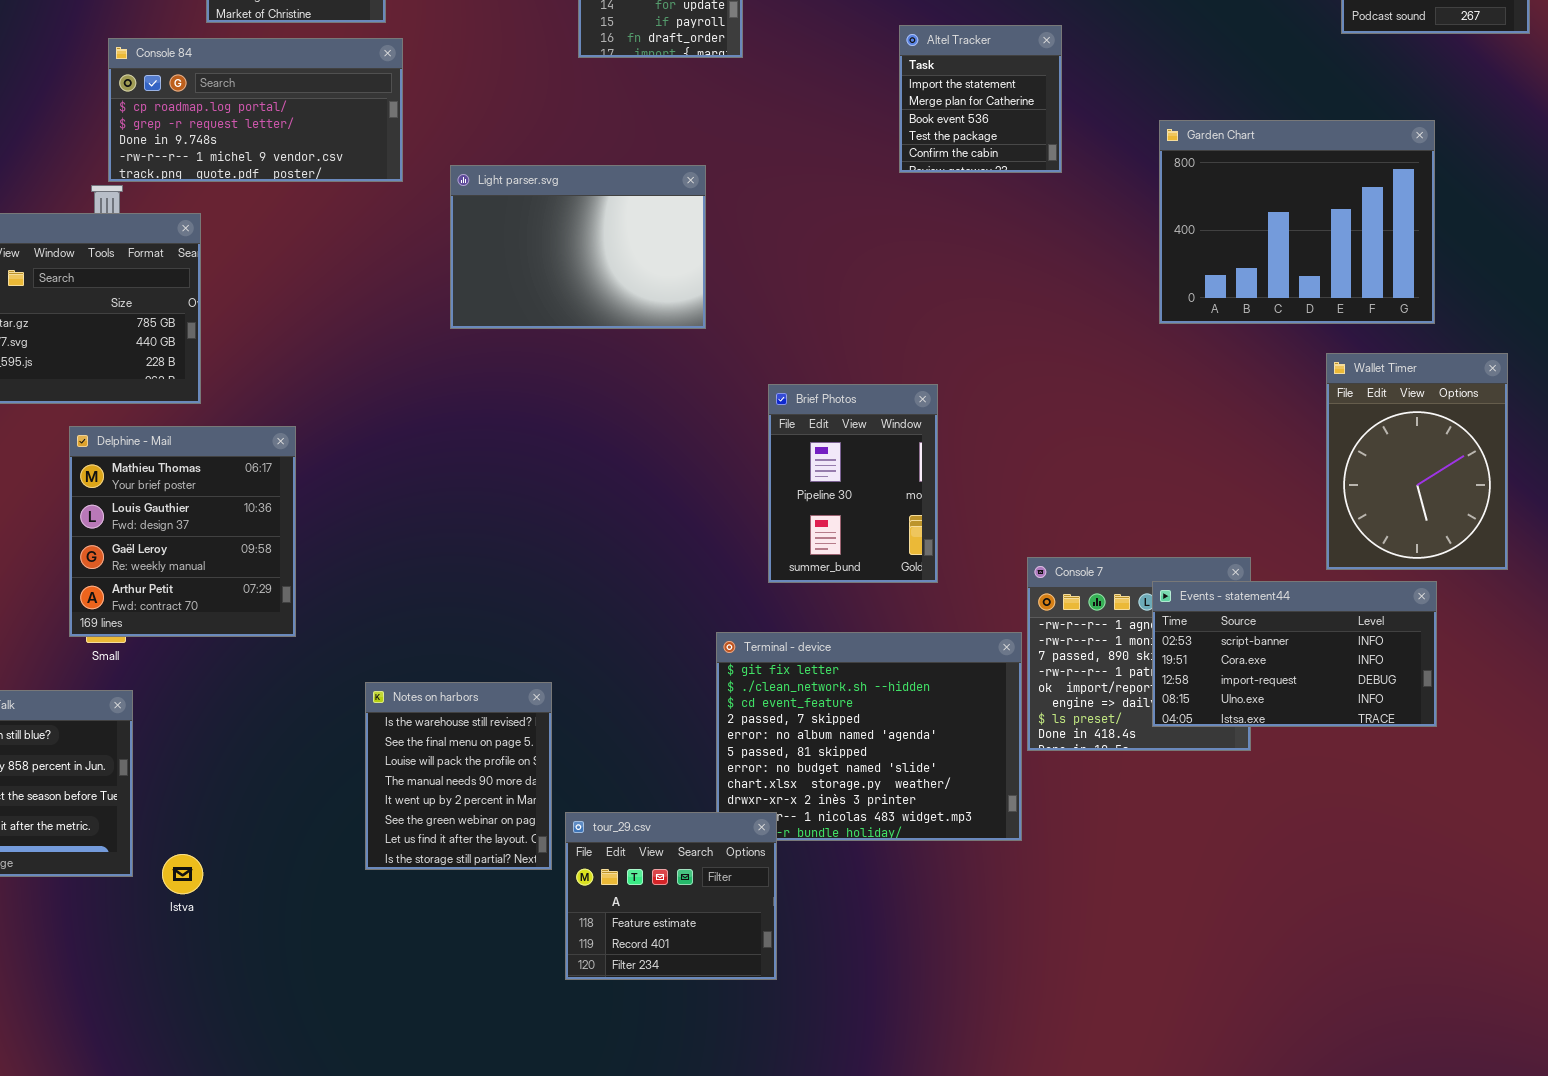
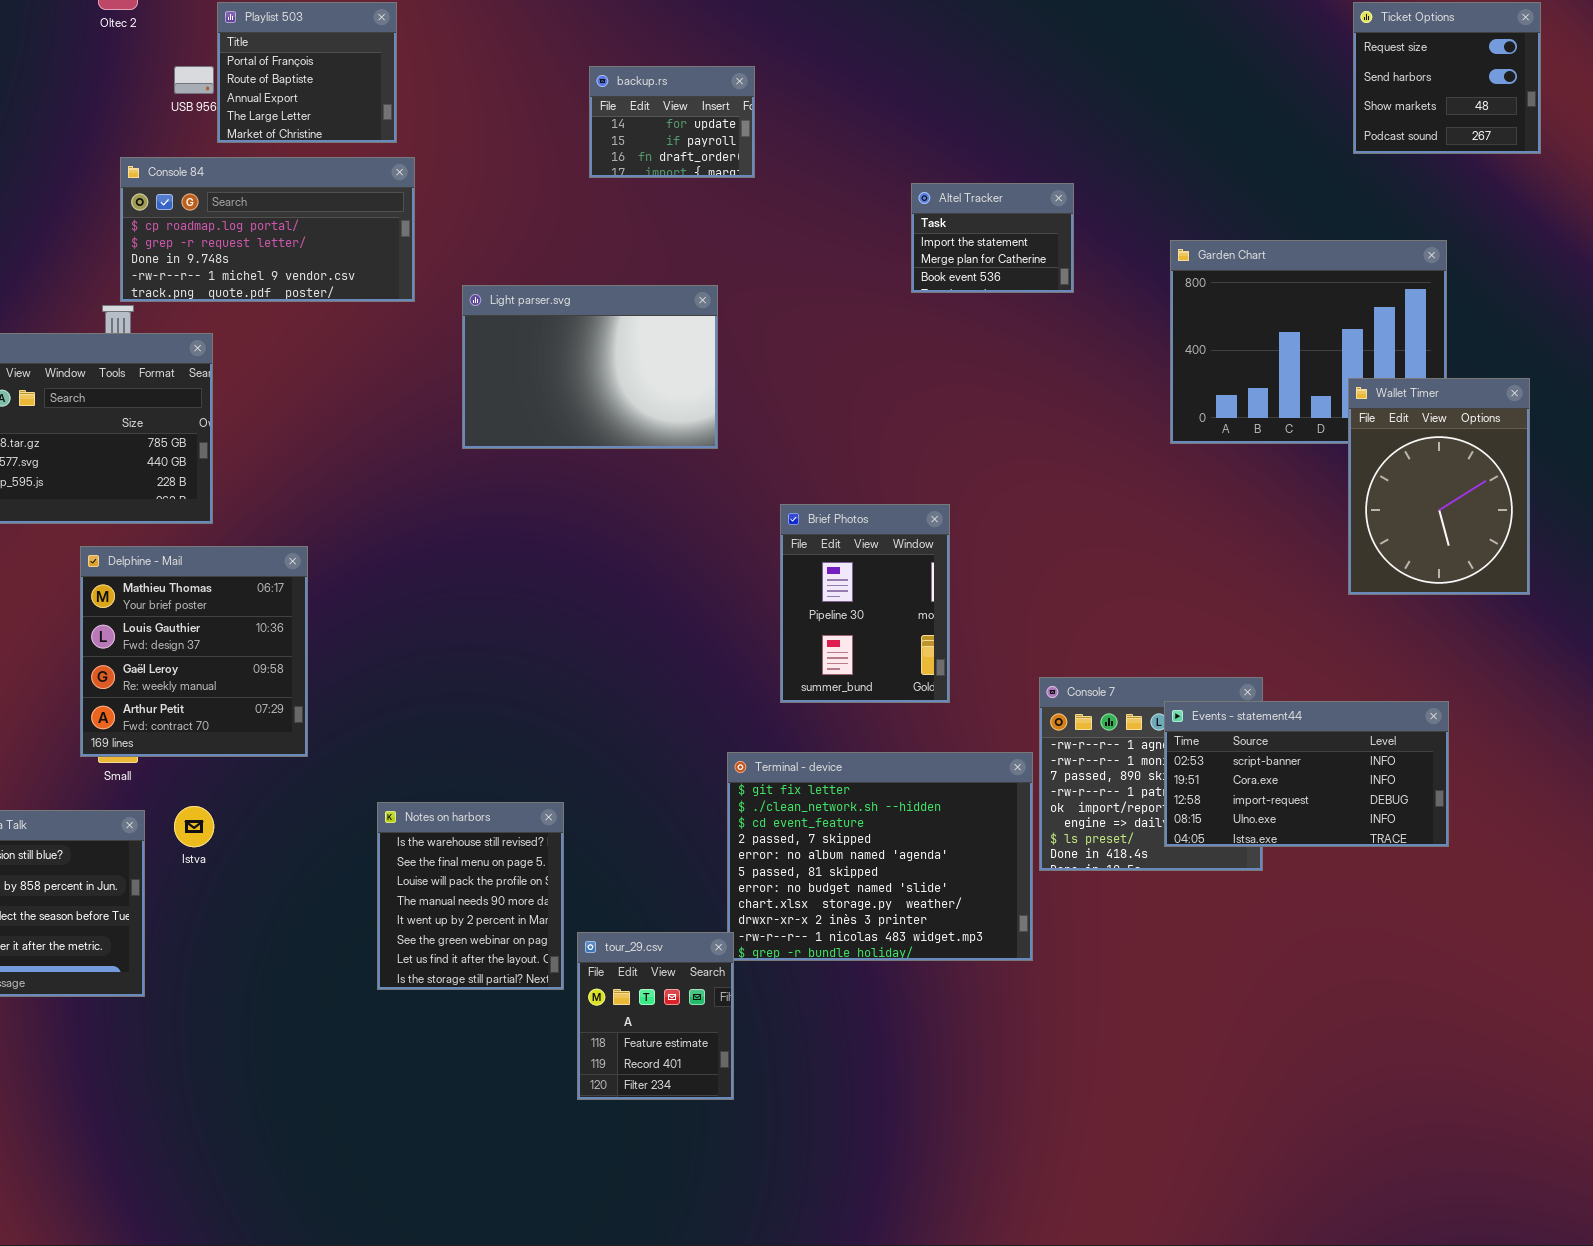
Altel Tracker: [899,25,1062,173] -> [911,183,1074,293], resized
Wallet Timer: [1326,353,1508,570] -> [1348,378,1530,595], moved
tour_29.csv: [565,812,777,980] -> [577,932,734,1100], resized
Istva: [162,854,203,894] -> [174,806,214,847], moved

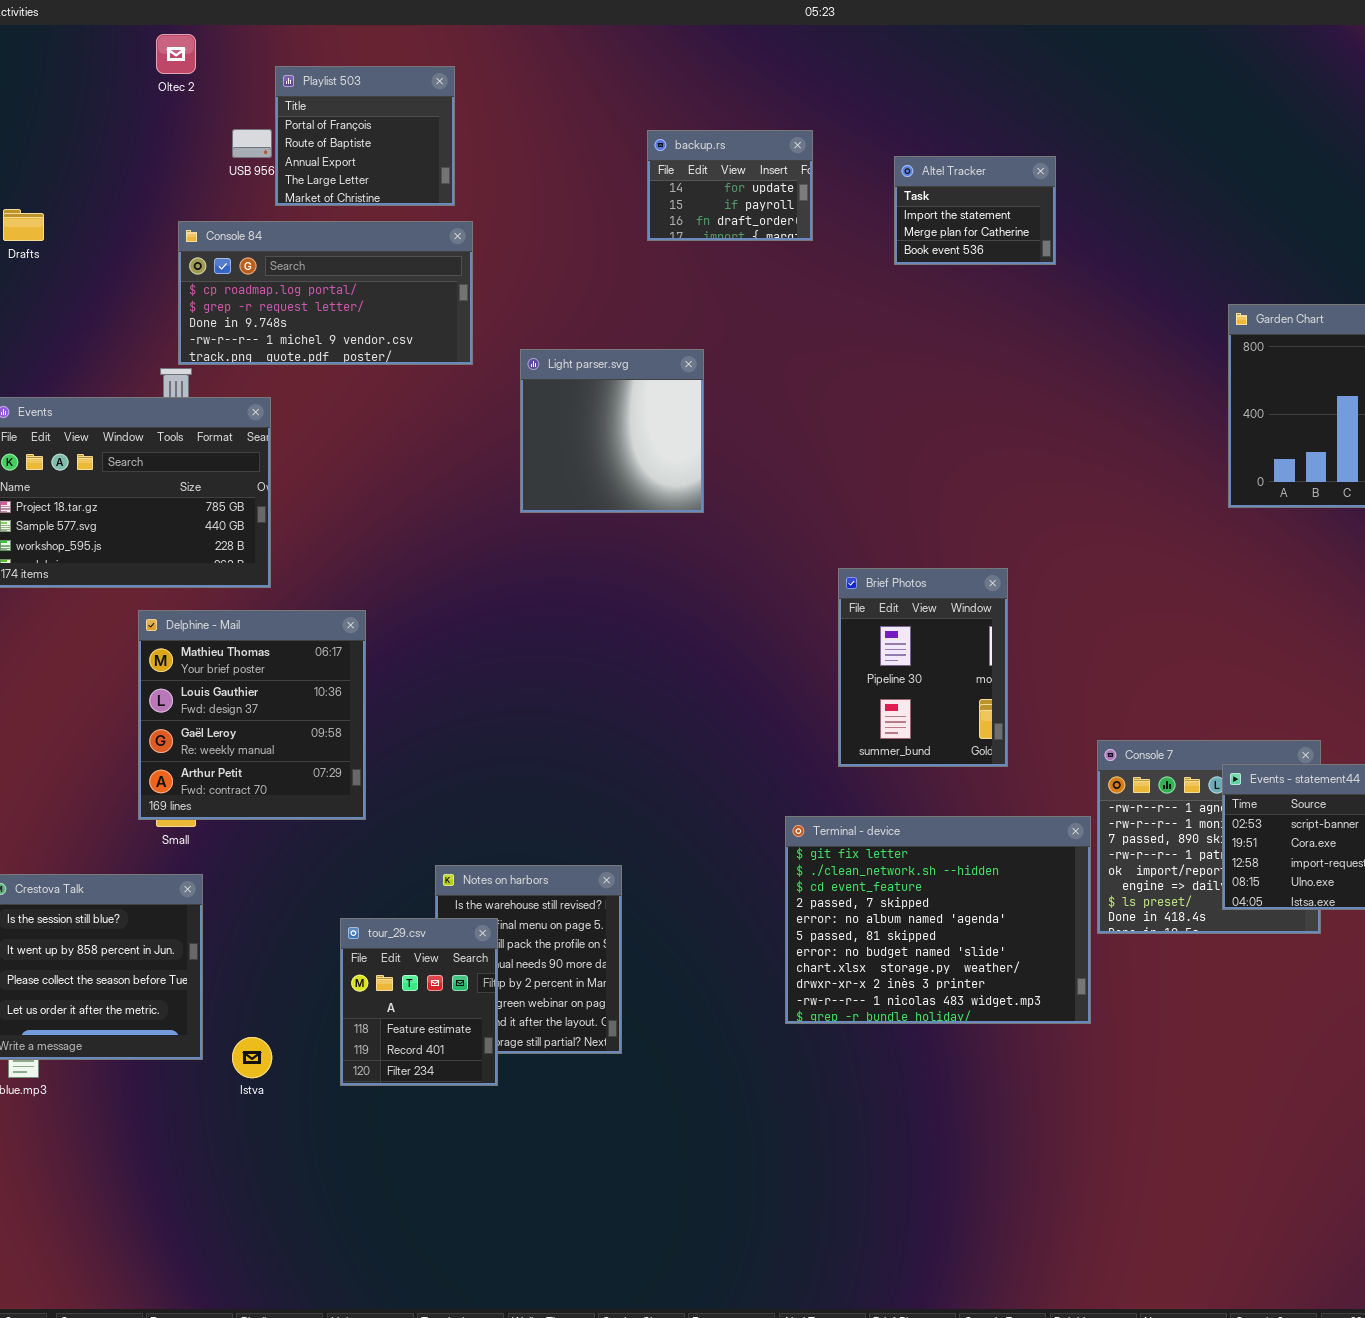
Altel Tracker: [911,183,1074,293] -> [894,156,1056,265], moved
Light parser.svg: [462,285,718,449] -> [520,349,704,513], resized
Istva: [174,806,214,847] -> [232,1037,272,1078], moved
tour_29.csv: [577,932,734,1100] -> [340,918,498,1086], moved

